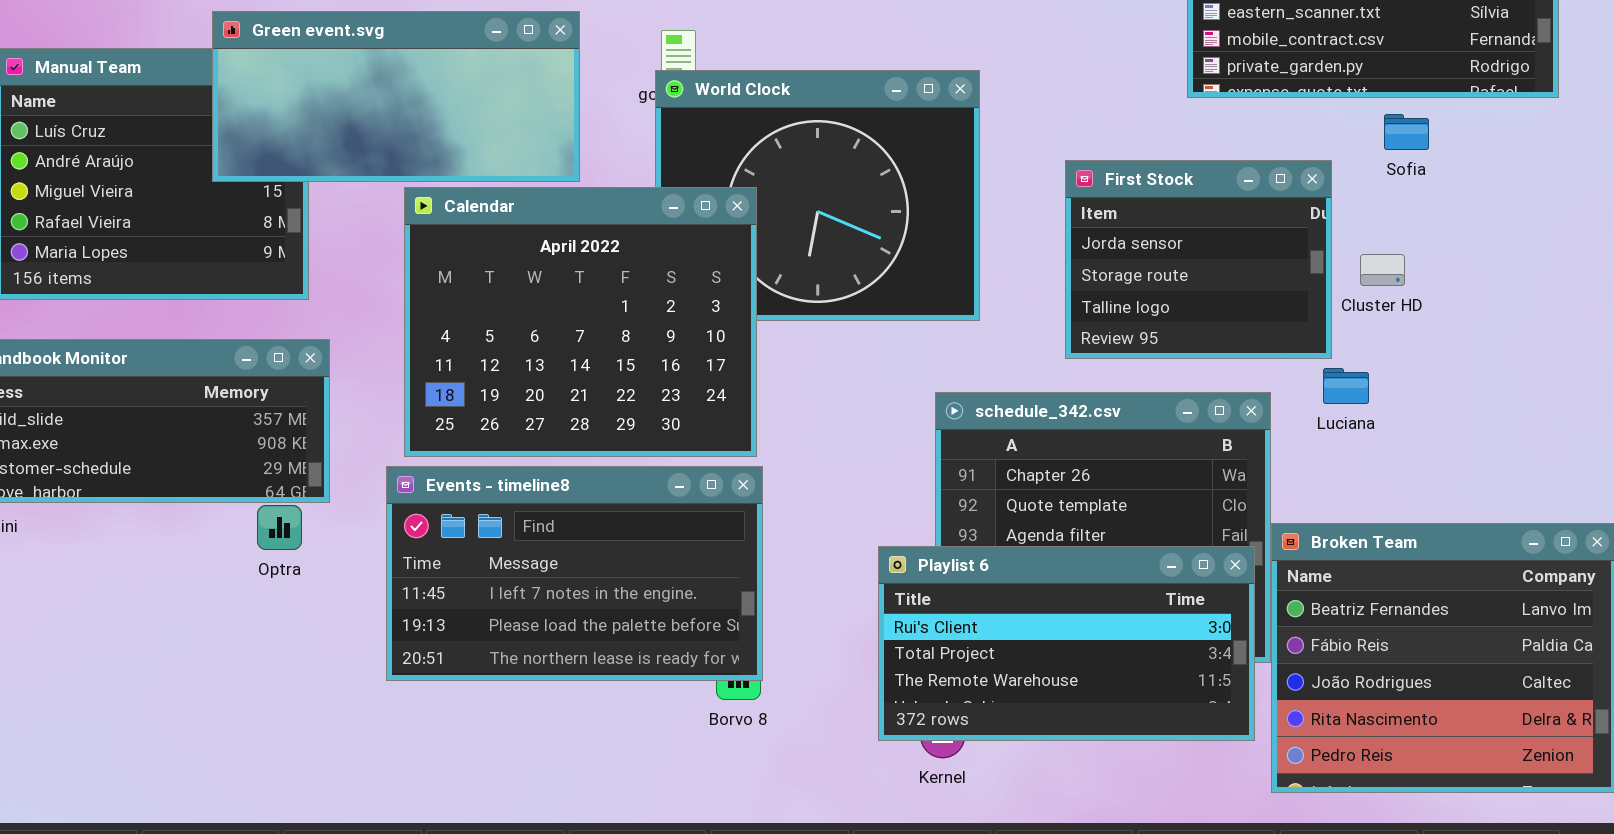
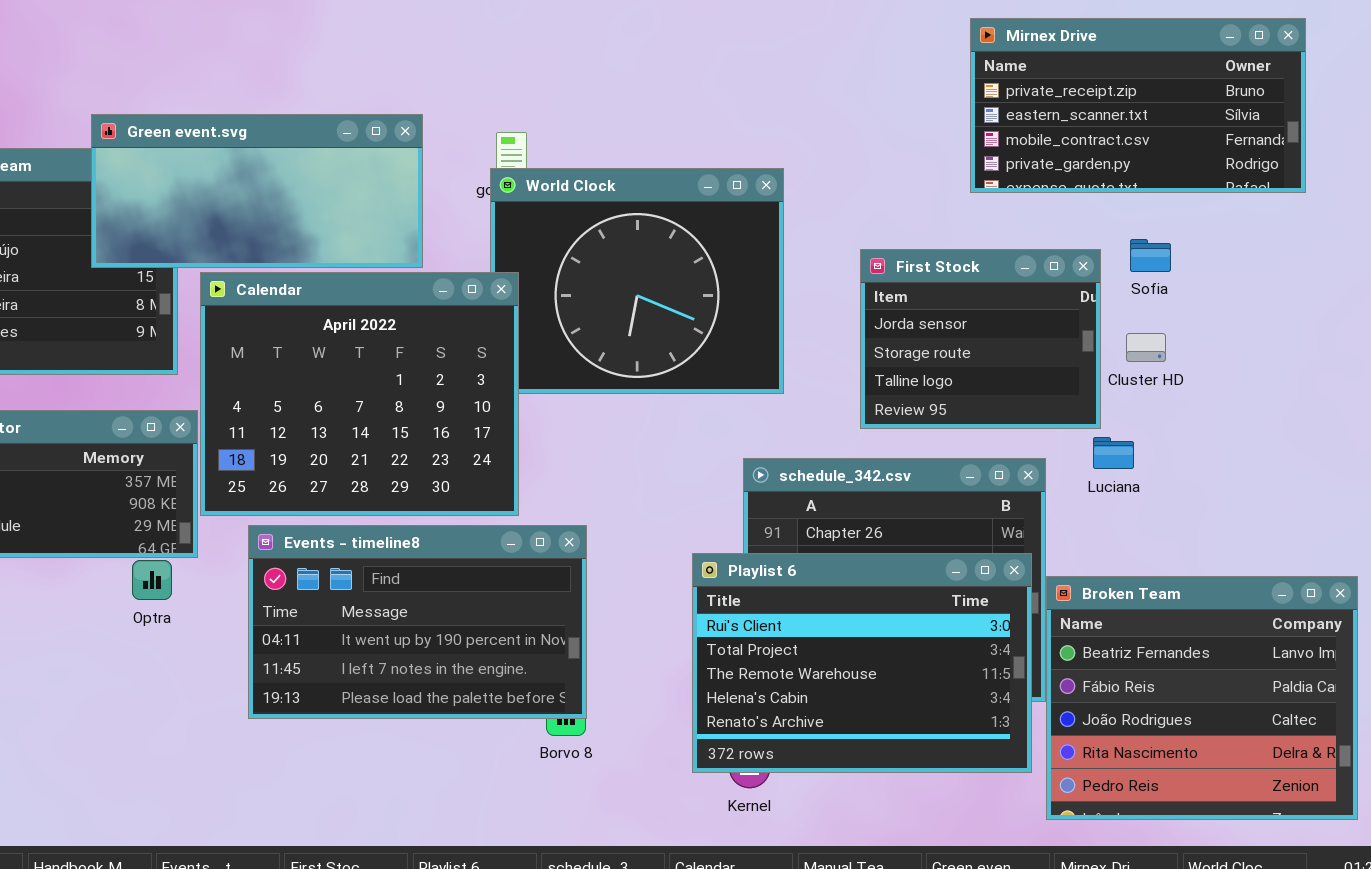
Sofia: [1384,114,1429,150] -> [1130,239,1171,272], moved
Calendar: [404,187,757,457] -> [200,272,519,516], moved
Events - timeline8: [386,466,763,681] -> [248,525,587,719], scrolled up 1 row
Playlist 6: [878,546,1255,741] -> [692,553,1032,773], resized

